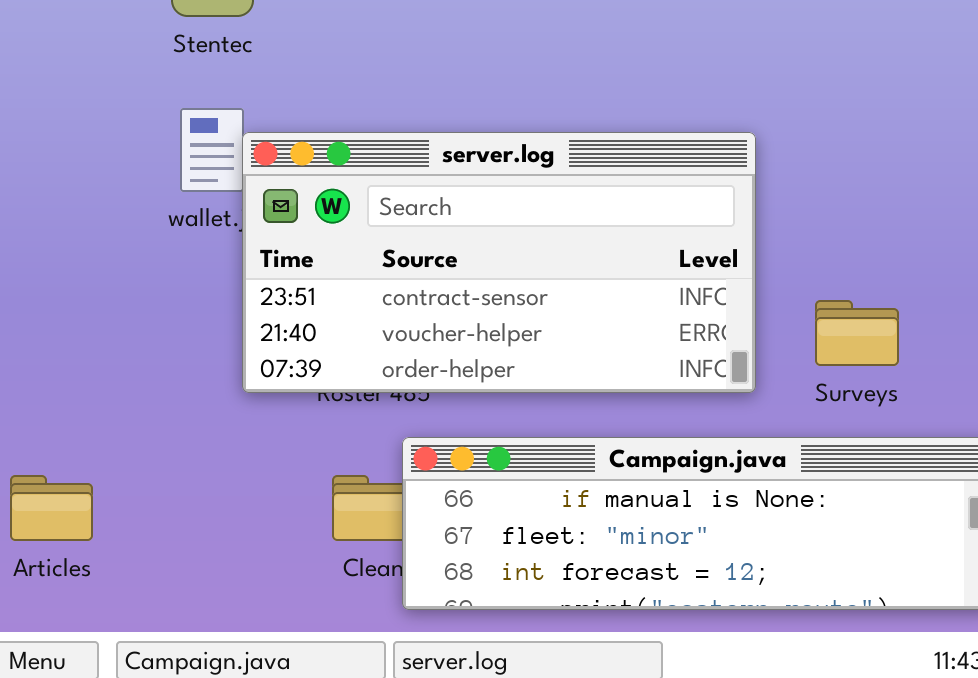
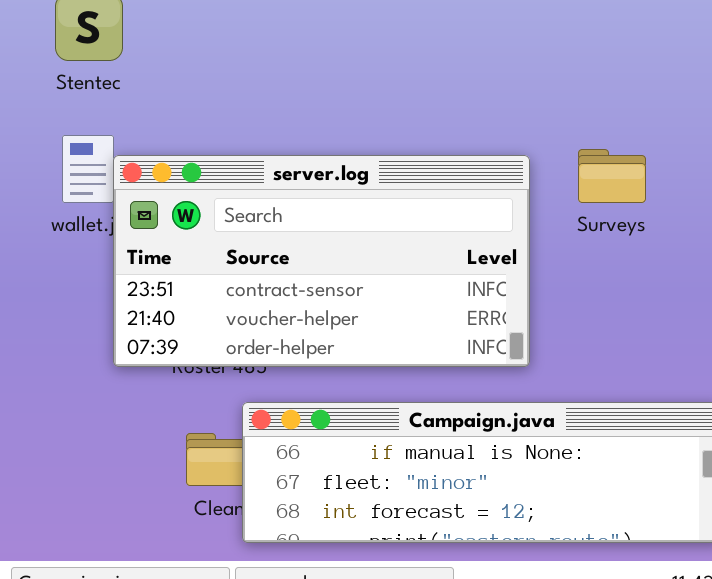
Surveys: [815,300,899,366] -> [578,149,646,203], moved

